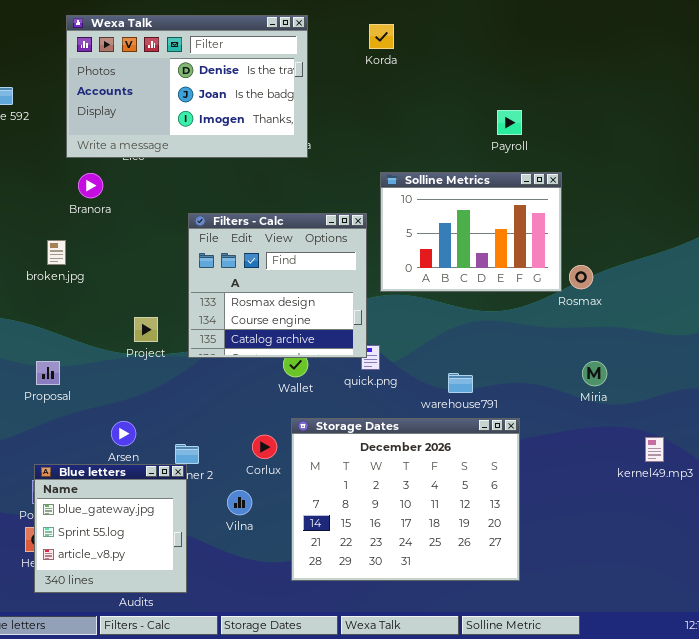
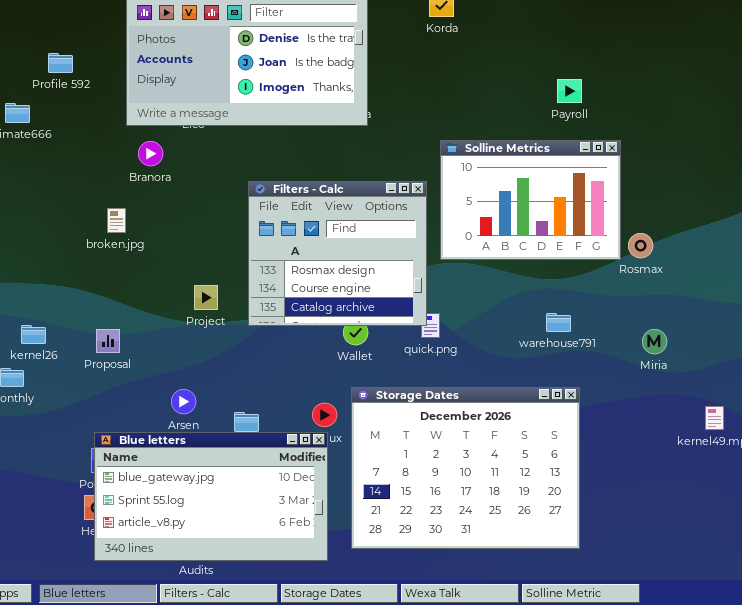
warehouse791: [448,373,473,393] -> [546,313,571,332], moved
Blue letters: [34,464,187,593] -> [94,432,328,561], resized

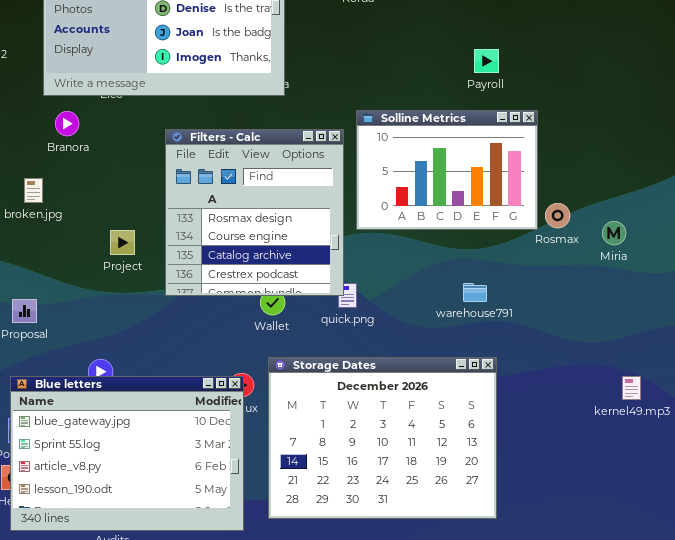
Filters - Calc: [248,181,427,326] -> [165,129,344,296], resized
Project: [194,285,218,310] -> [110,230,135,255], moved
Miria: [642,329,667,354] -> [602,221,626,245], moved
Blue letters: [94,432,328,561] -> [10,376,244,531], resized

